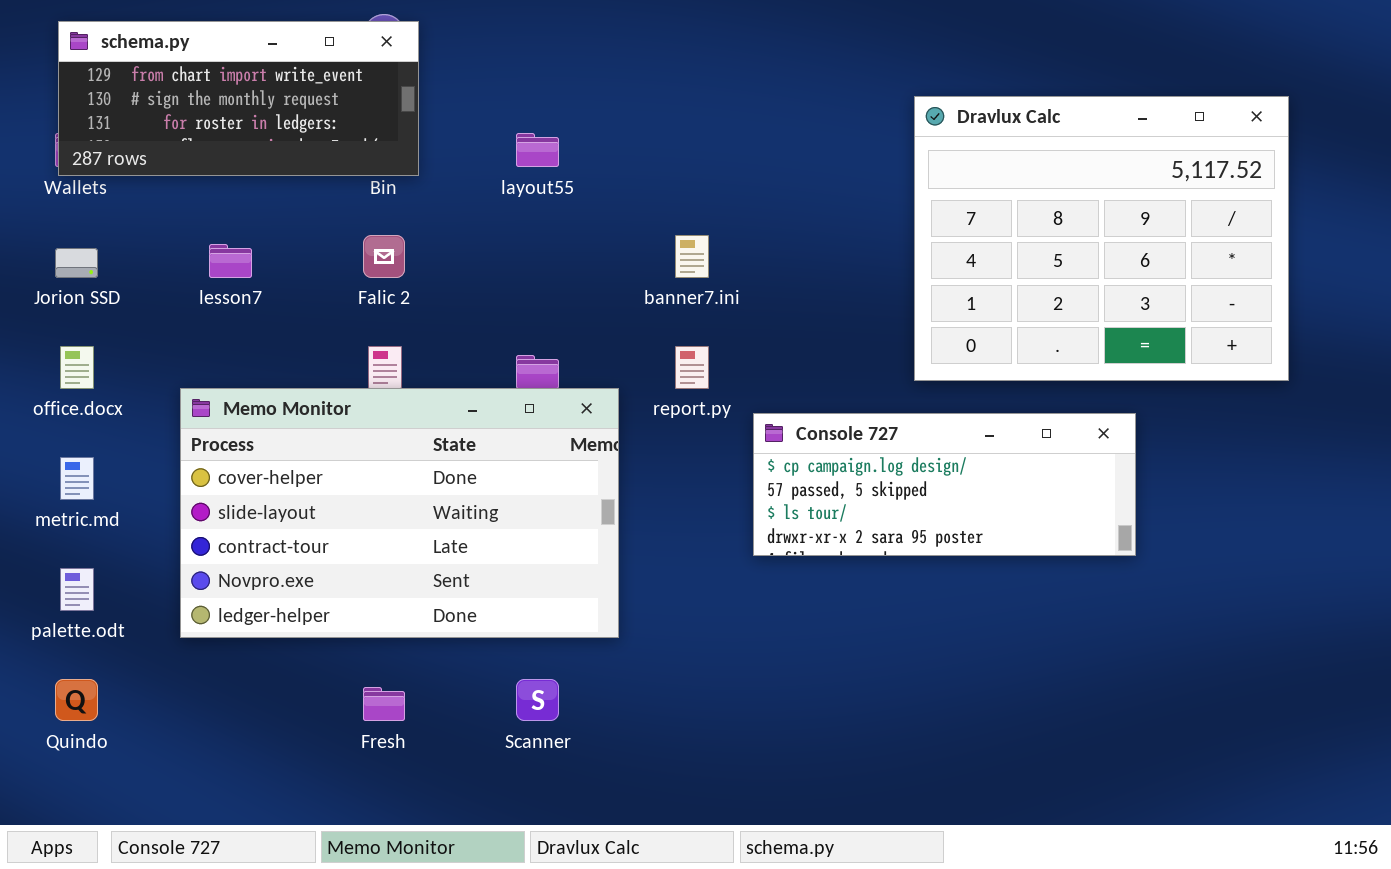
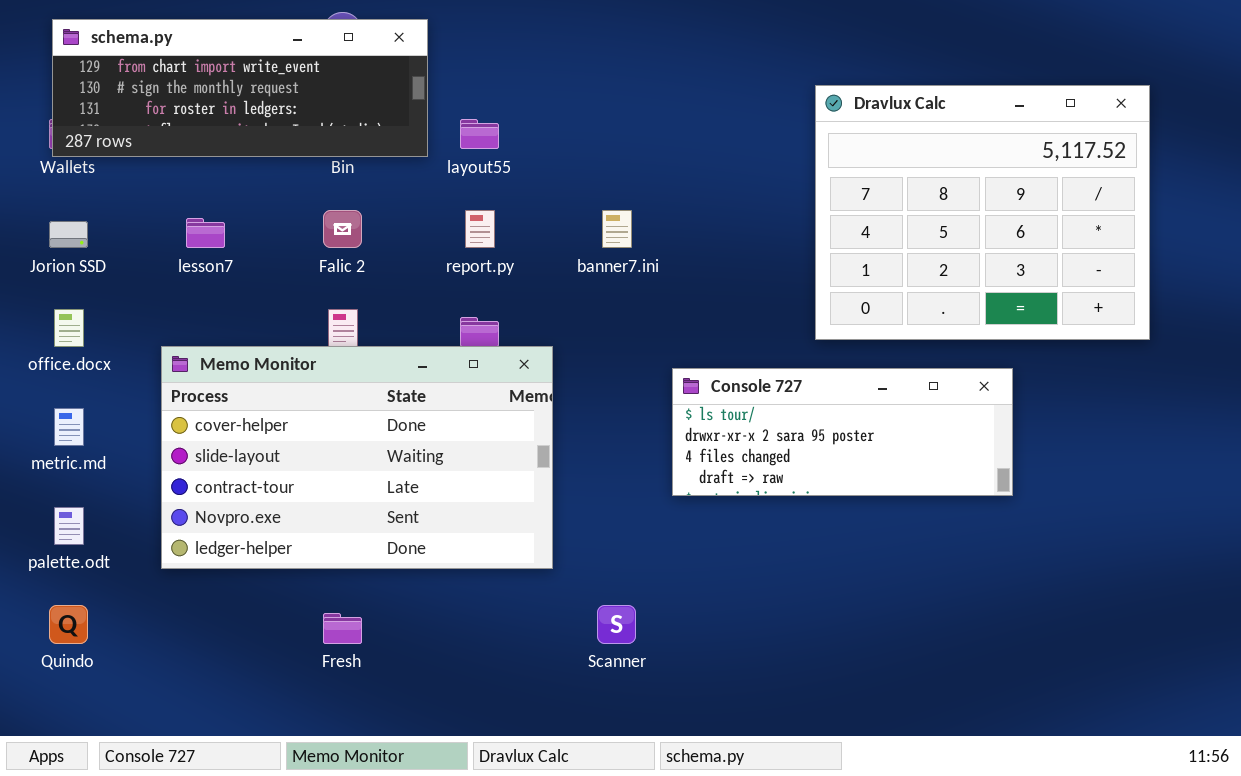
schema.py: [58,21,419,176] -> [52,19,428,157], resized
report.py: [675,346,709,389] -> [465,210,495,248], moved
Console 727: [753,413,1136,556] -> [672,368,1013,496], scrolled down 2 rows
Scanner: [516,679,559,721] -> [597,605,636,644], moved

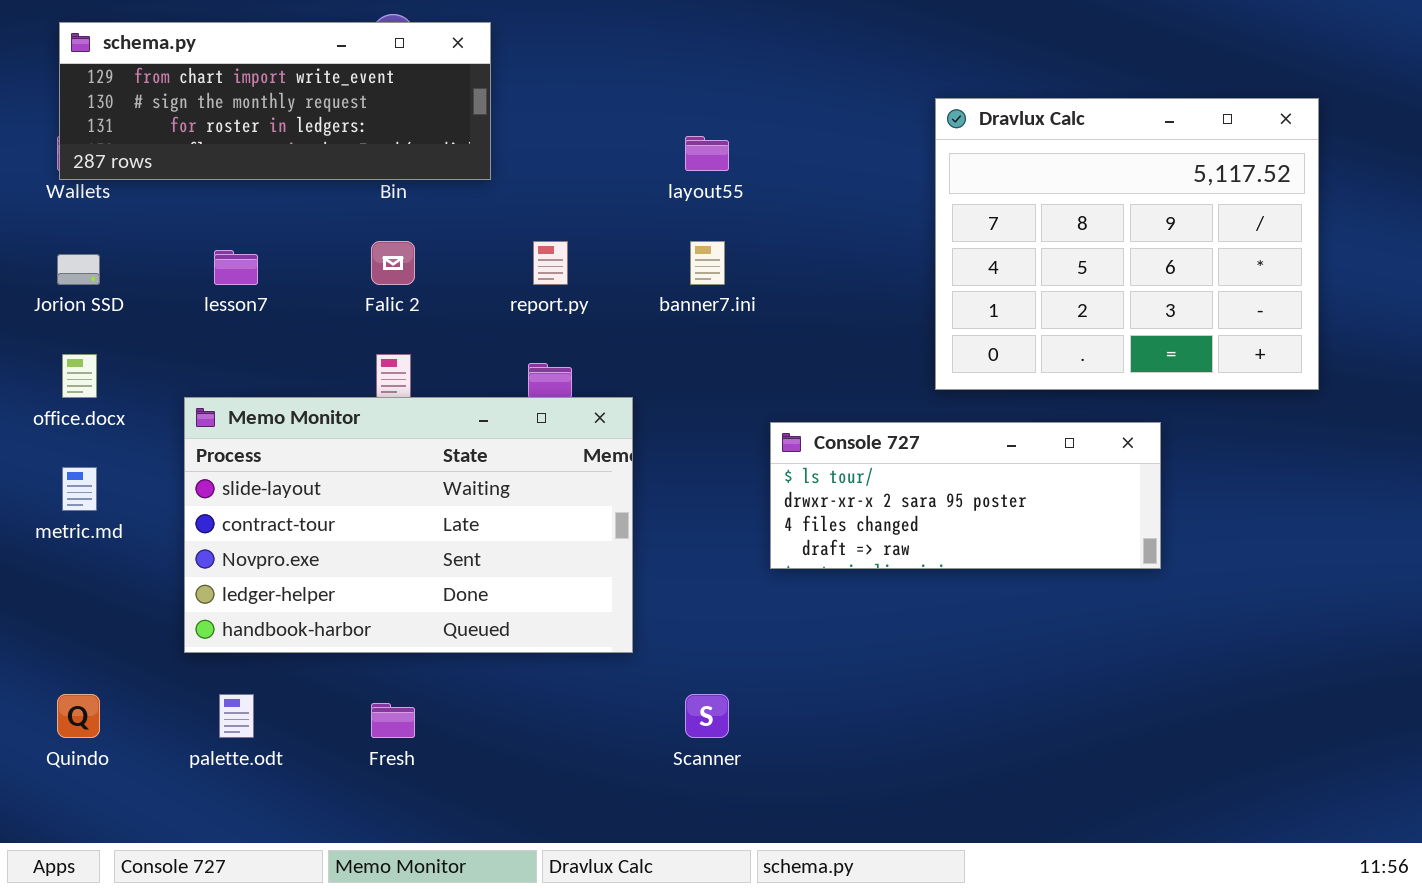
layout55: [460,119,499,149] -> [685,136,729,171], moved
Memo Monitor: [161,346,553,569] -> [184,397,633,653], scrolled down 1 row
palette.odt: [54,507,84,545] -> [219,694,254,738], moved

